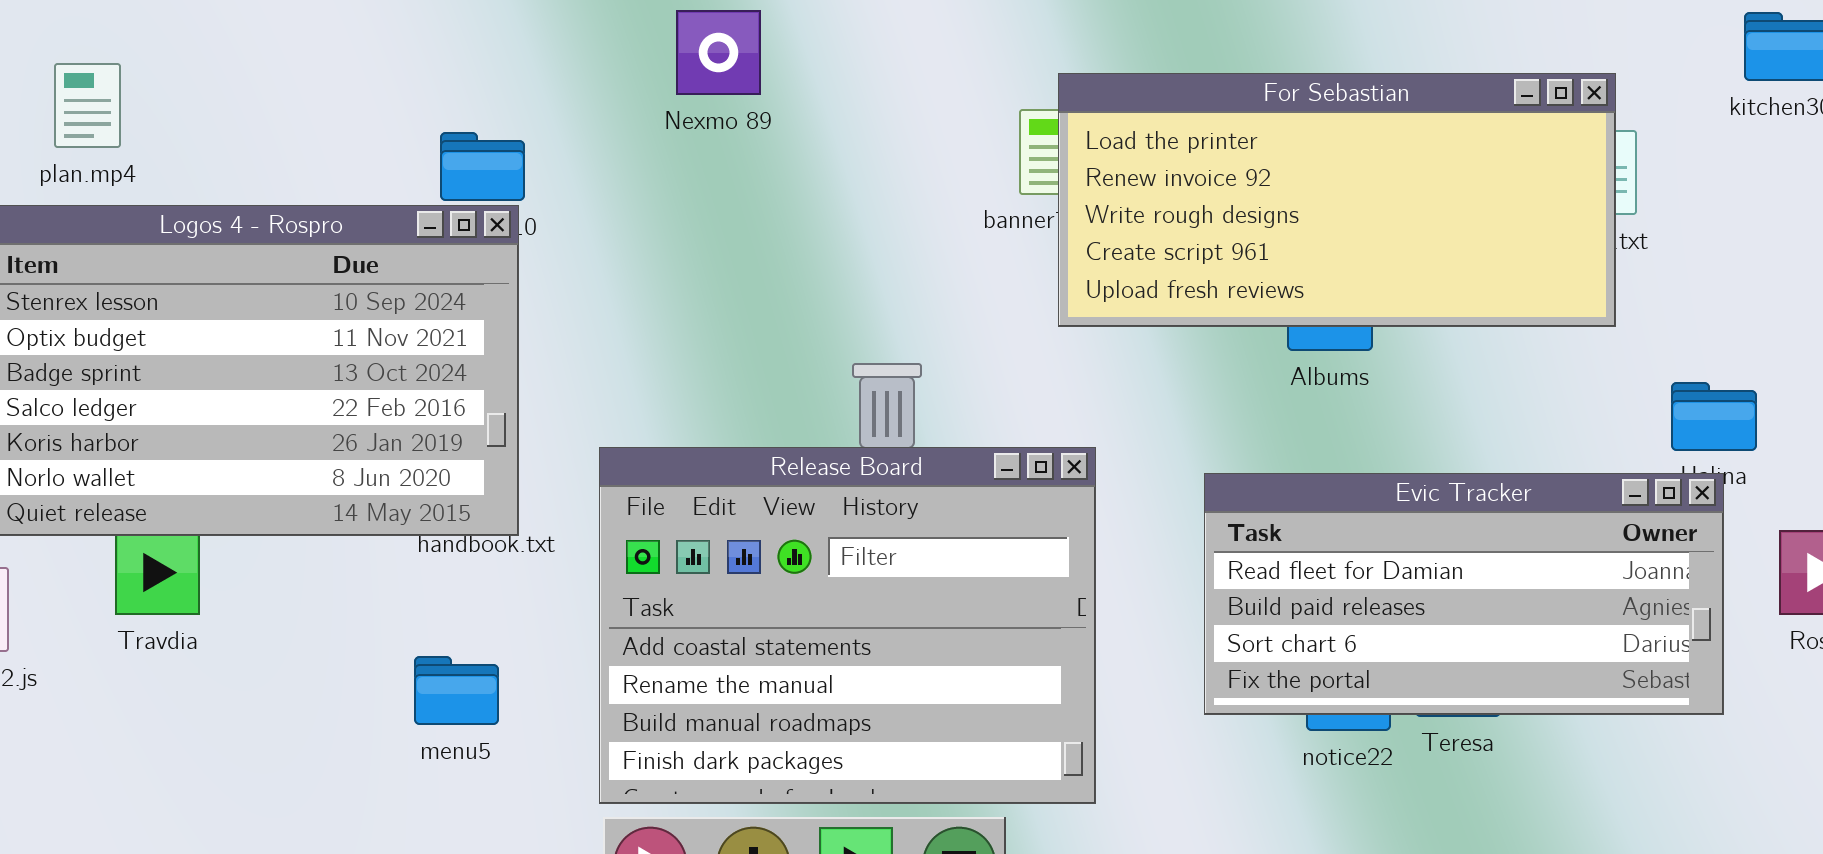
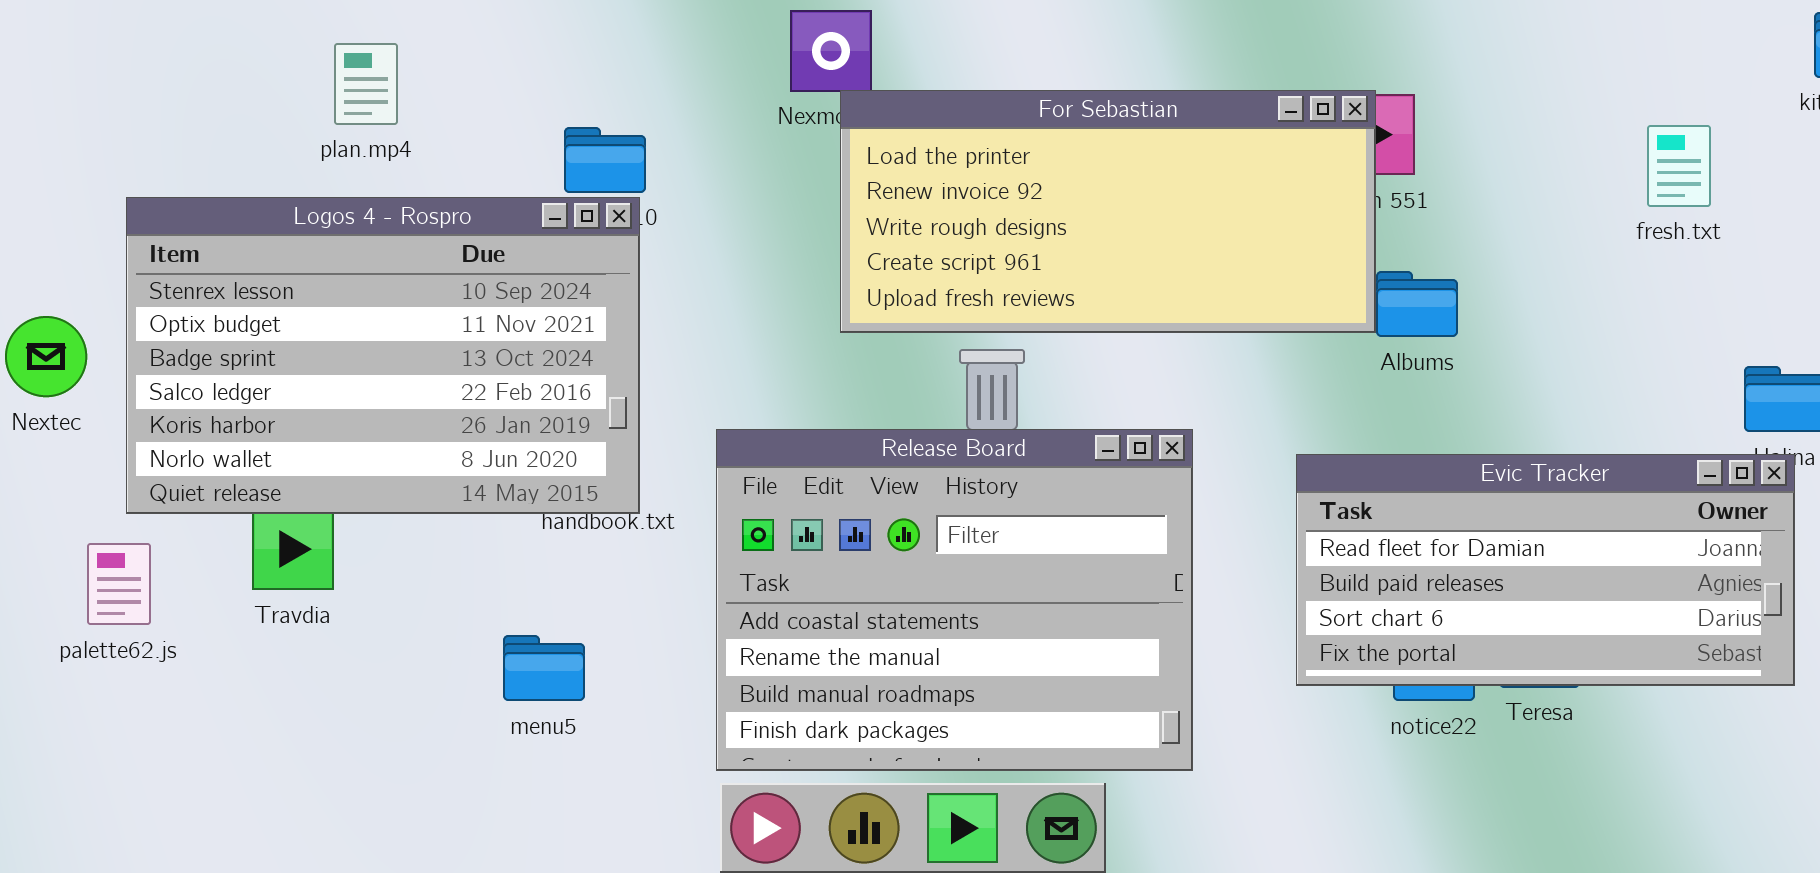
plan.mp4: [54,63,121,148] -> [334,43,398,125], moved
For Sebastian: [1058,73,1616,327] -> [840,90,1376,333], moved
menu5: [414,656,499,725] -> [503,635,585,701], moved

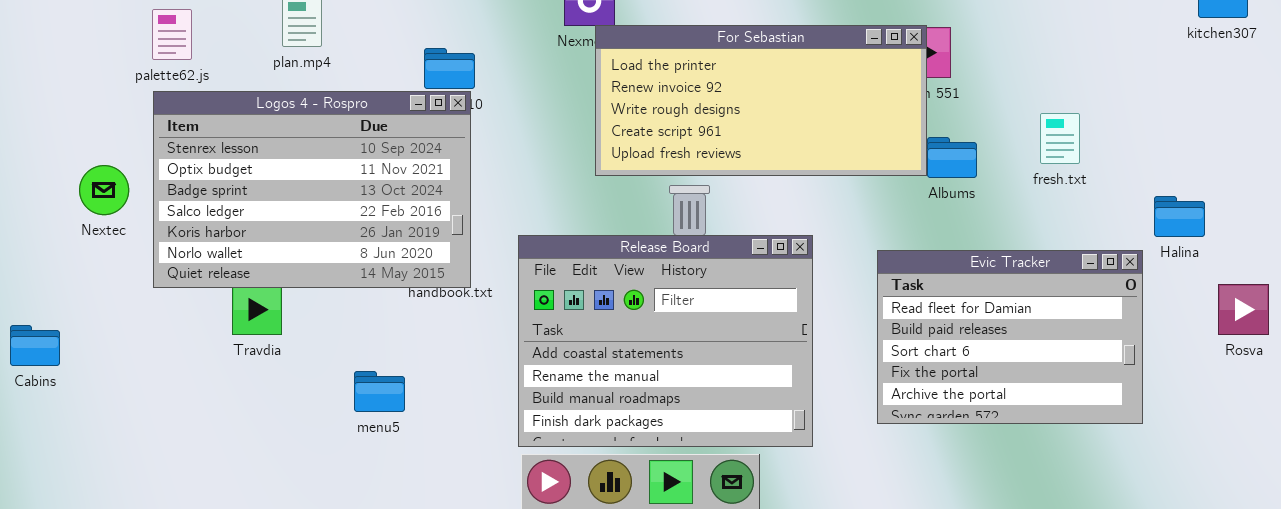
fresh.txt: [1647,125,1711,207] -> [1040,113,1080,164], moved
Evic Tracker: [1296,454,1795,686] -> [877,250,1143,424], resized
palette62.js: [87,543,151,625] -> [152,9,192,60], moved
menu5: [503,635,585,701] -> [354,371,405,412], moved

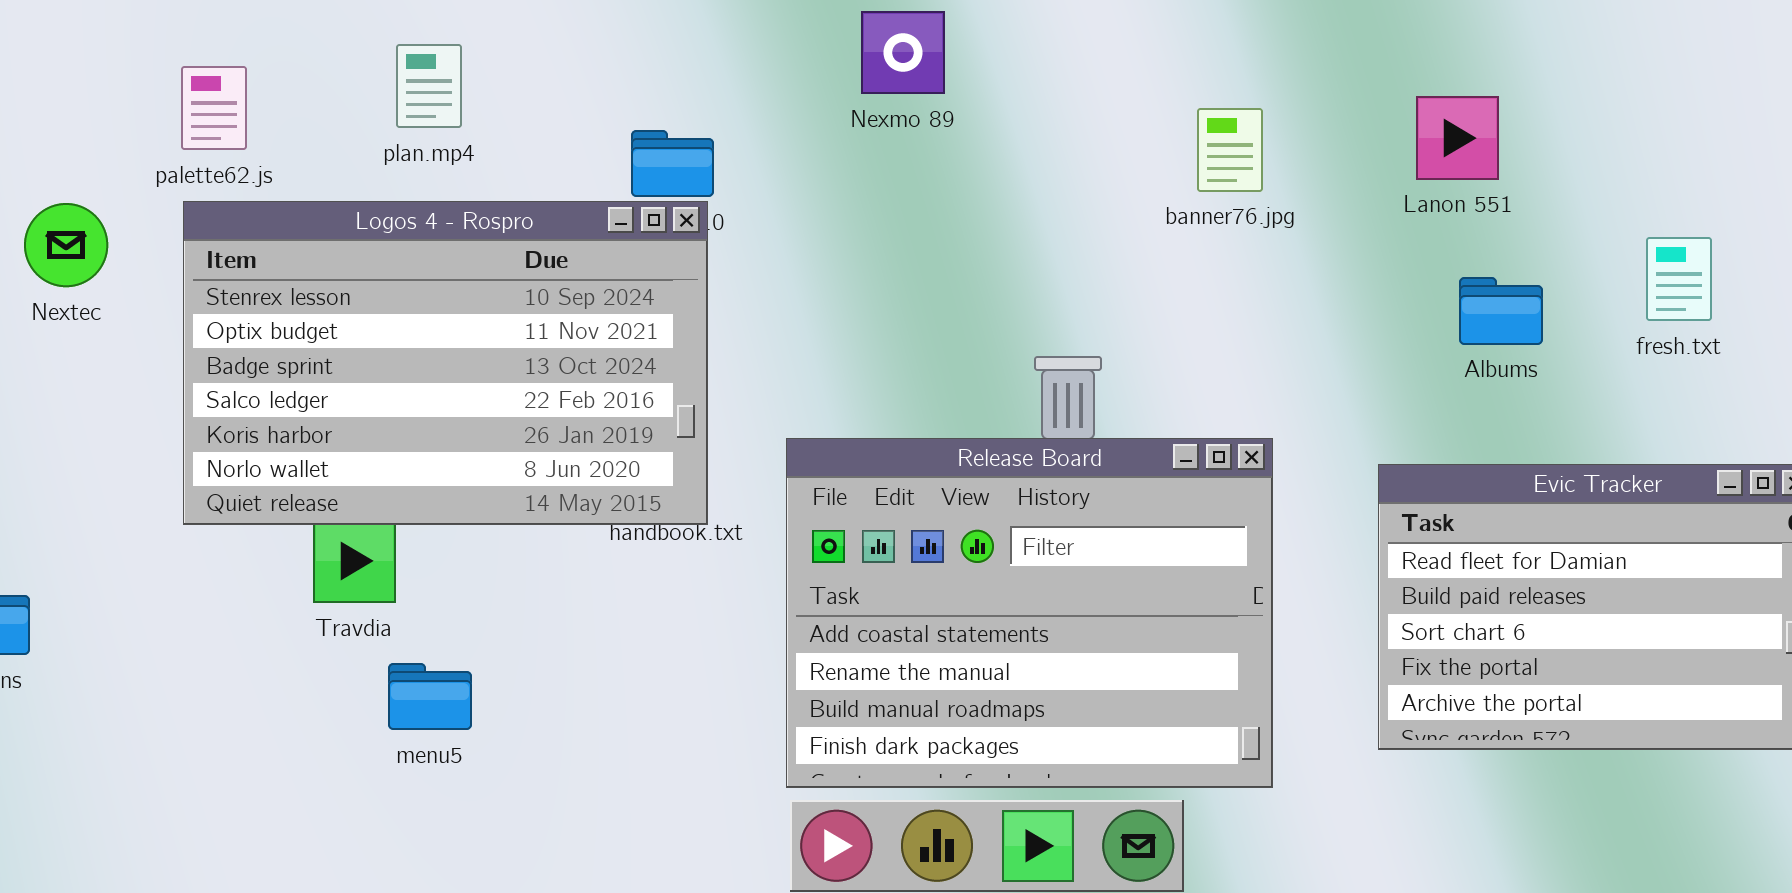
For Sebastian: [595,25,927,176] -> none, closed
Nextec: [79,165,129,215] -> [24,203,108,287], moved
menu5: [354,371,405,412] -> [388,663,472,730], moved

